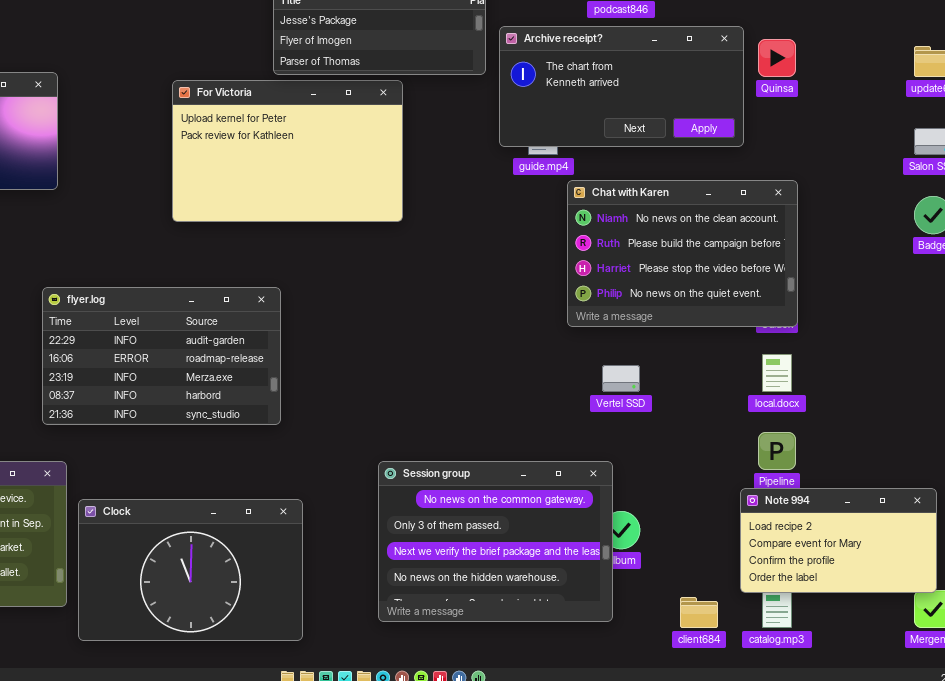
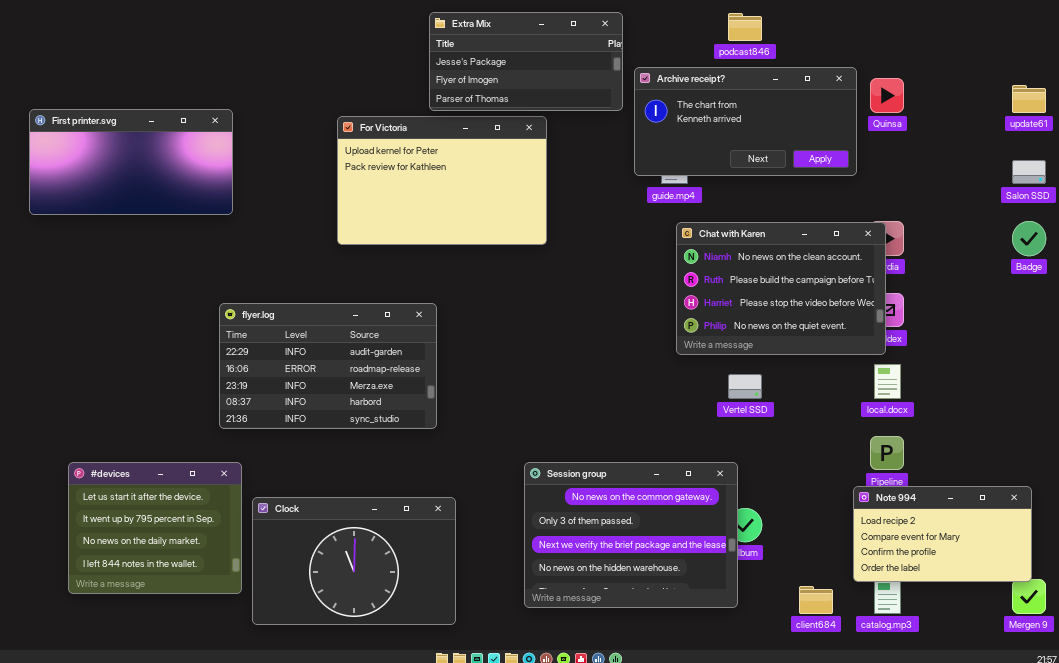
Chat with Karen: [567,180,798,327] -> [676,222,886,355], moved

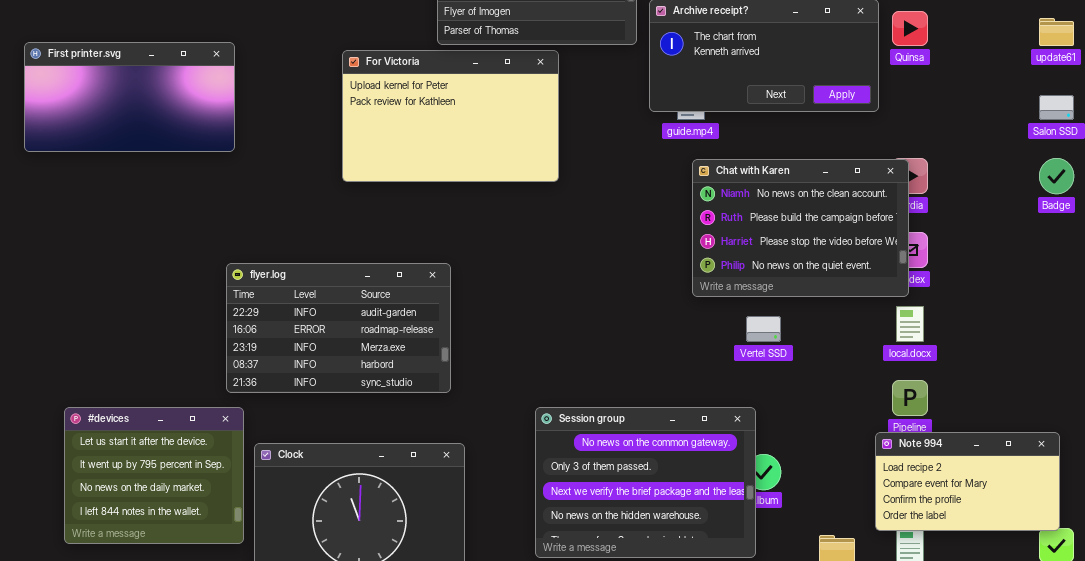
flyer.log: [219,303,437,429] -> [226,263,451,393], moved

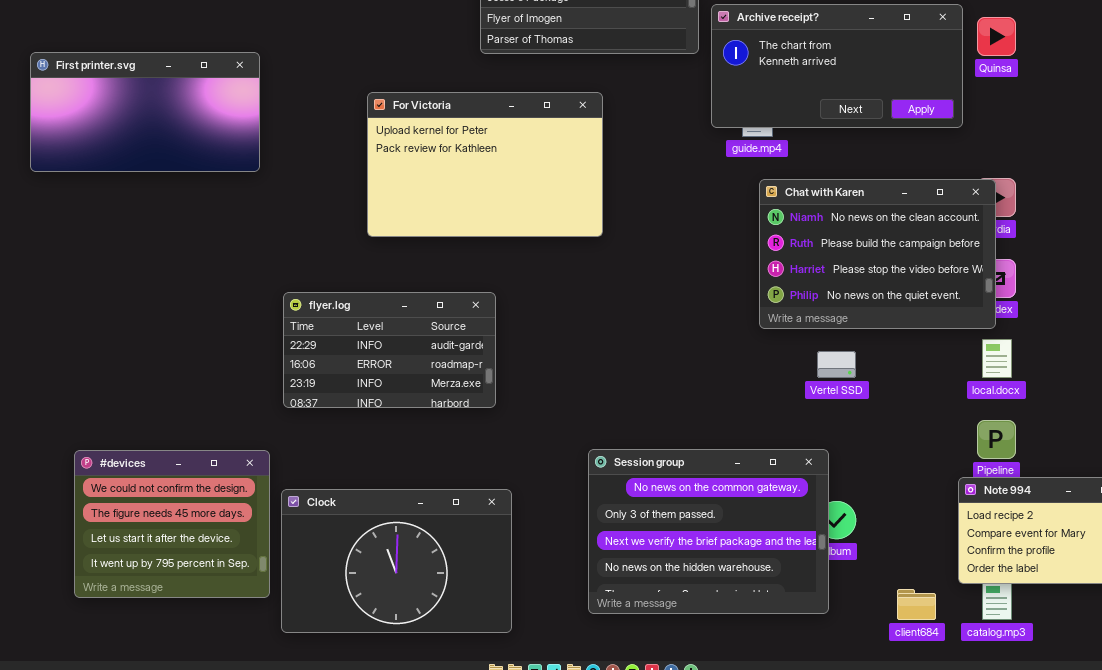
For Victoria: [342,50,559,182] -> [367,92,603,237], moved
flyer.log: [226,263,451,393] -> [283,292,496,408], resized
#devices: [64,407,244,544] -> [74,450,270,598], scrolled up 2 rows

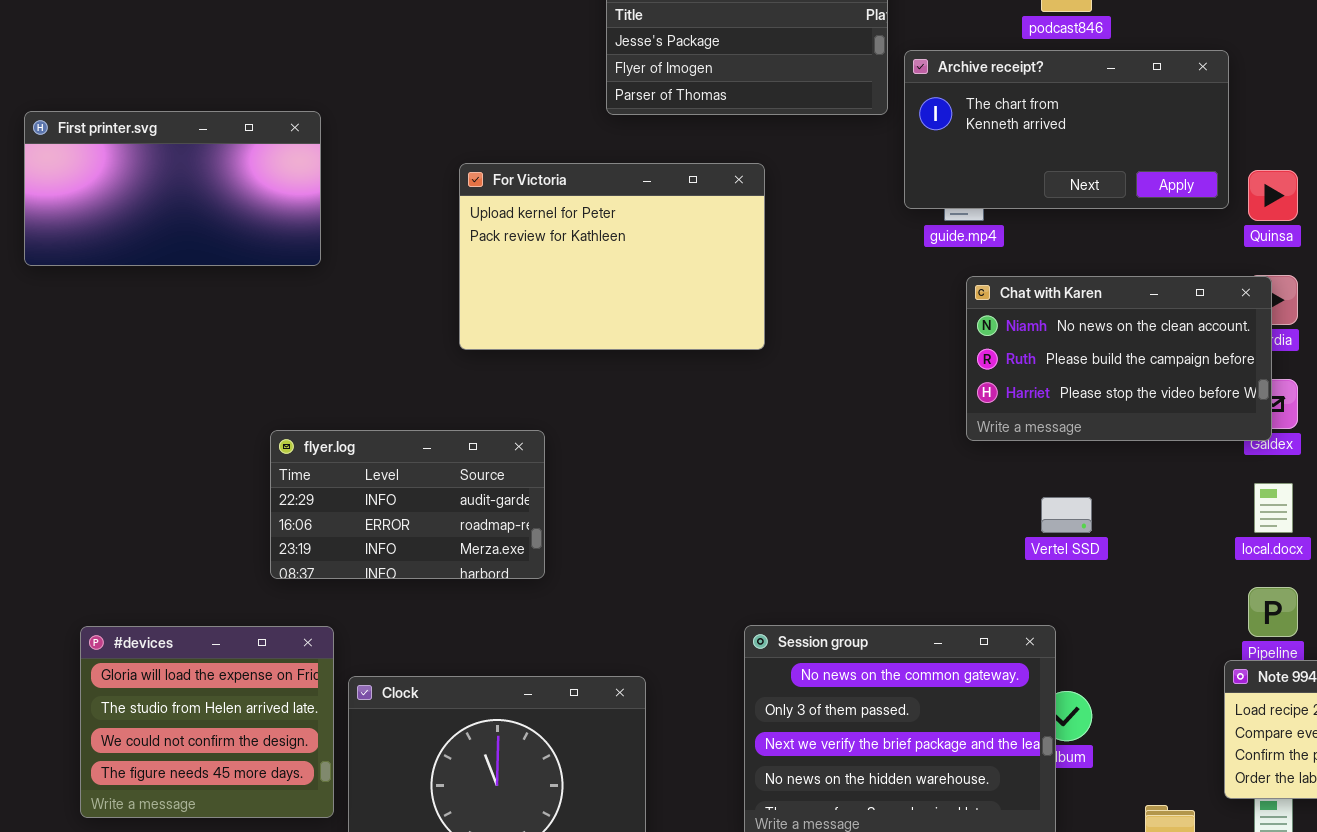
Quinsa: [977,17,1016,56] -> [1248,170,1298,221], moved
Chat with Karen: [759,179,996,329] -> [966,276,1272,441], resized
flyer.log: [283,292,496,408] -> [270,430,545,579], moved
#devices: [74,450,270,598] -> [80,626,334,818], scrolled up 2 rows

